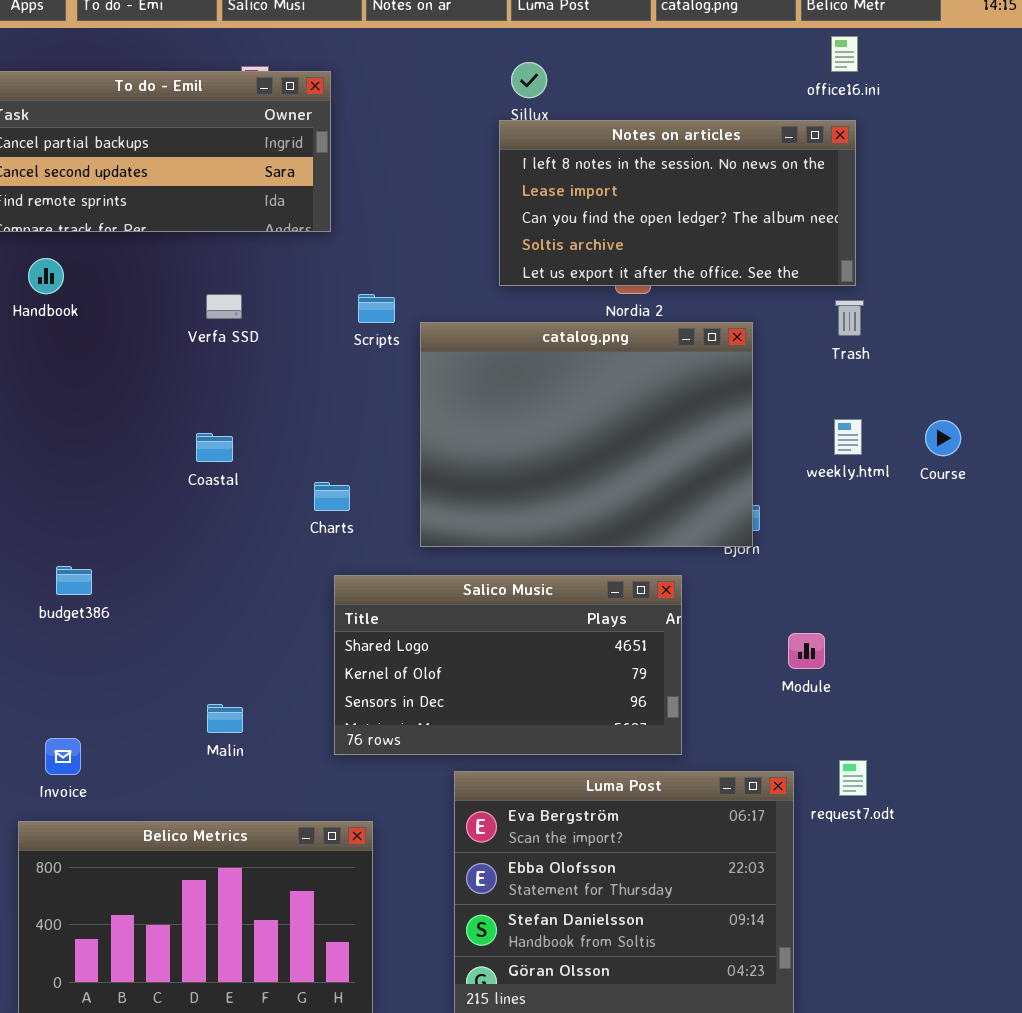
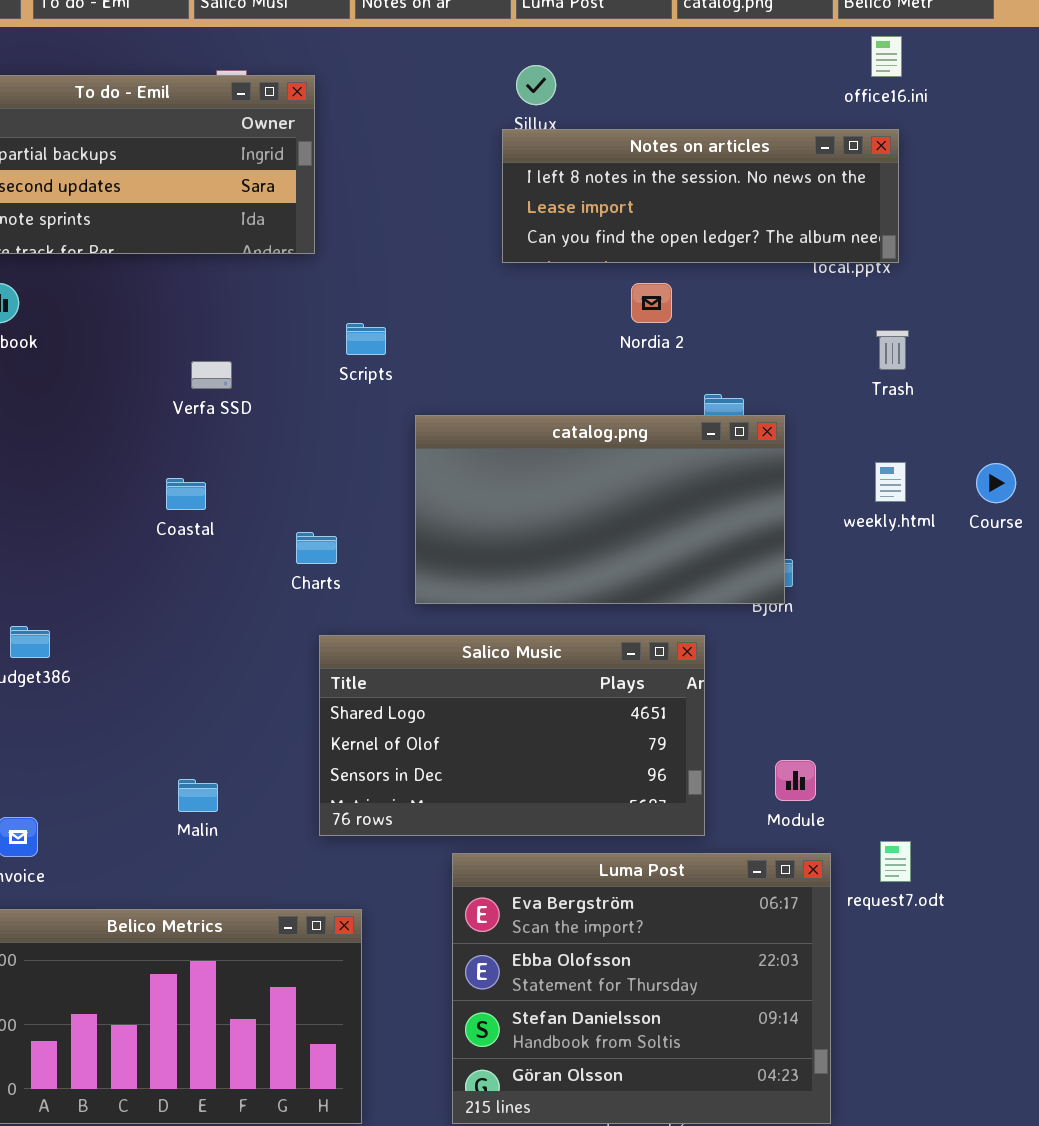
Notes on articles: [499,120,856,286] -> [502,129,899,263], resized
Verfa SSD: [206,294,242,319] -> [191,361,232,389], moved
catalog.png: [420,322,753,547] -> [415,415,785,604], resized
Module: [788,633,825,669] -> [775,760,816,801], moved

